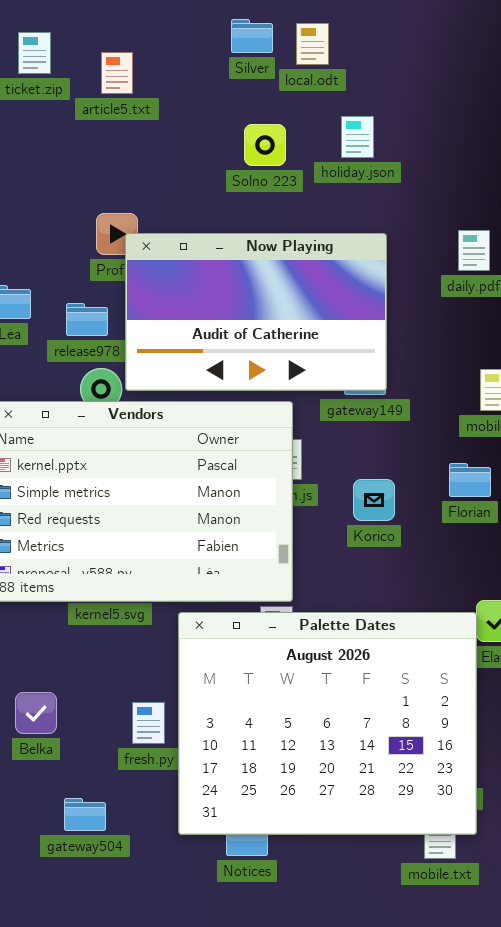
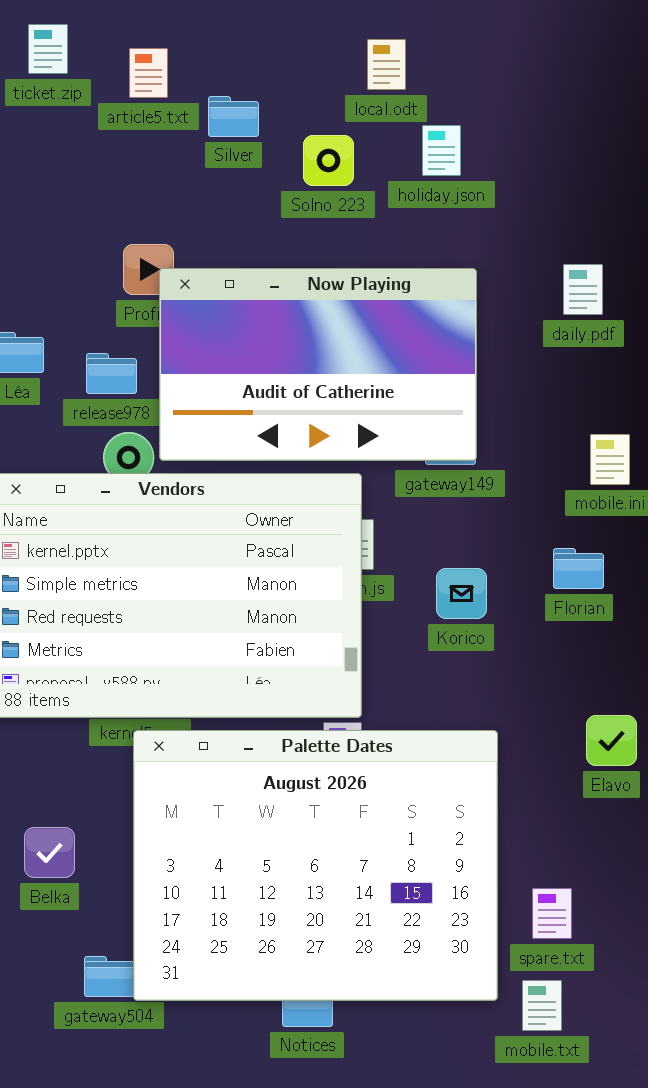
Silver: [231,19,273,53] -> [208,96,259,137], moved
local.odt: [296,23,329,65] -> [367,39,406,90], moved
Palette Dates: [178,612,477,835] -> [133,730,498,1001], moved

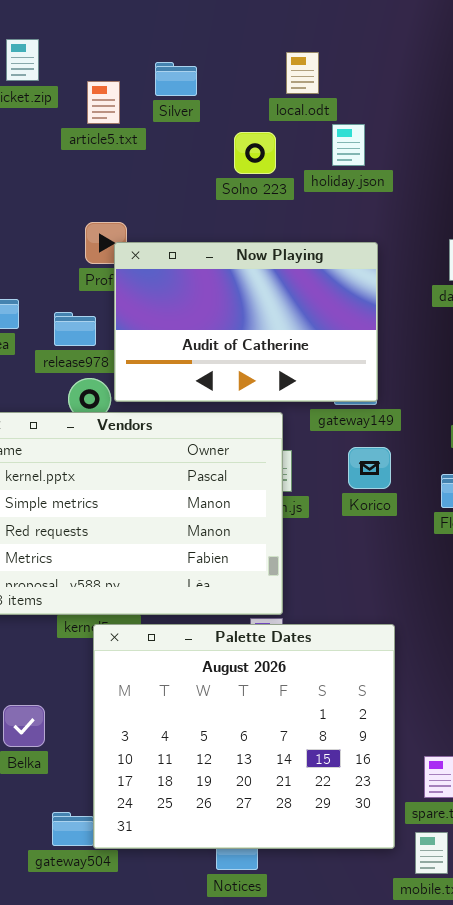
article5.txt: [129,48,168,98] -> [87,81,120,124], moved
Silver: [208,96,259,137] -> [155,62,197,96], moved
Korico: [436,568,487,619] -> [348,447,391,489], moved

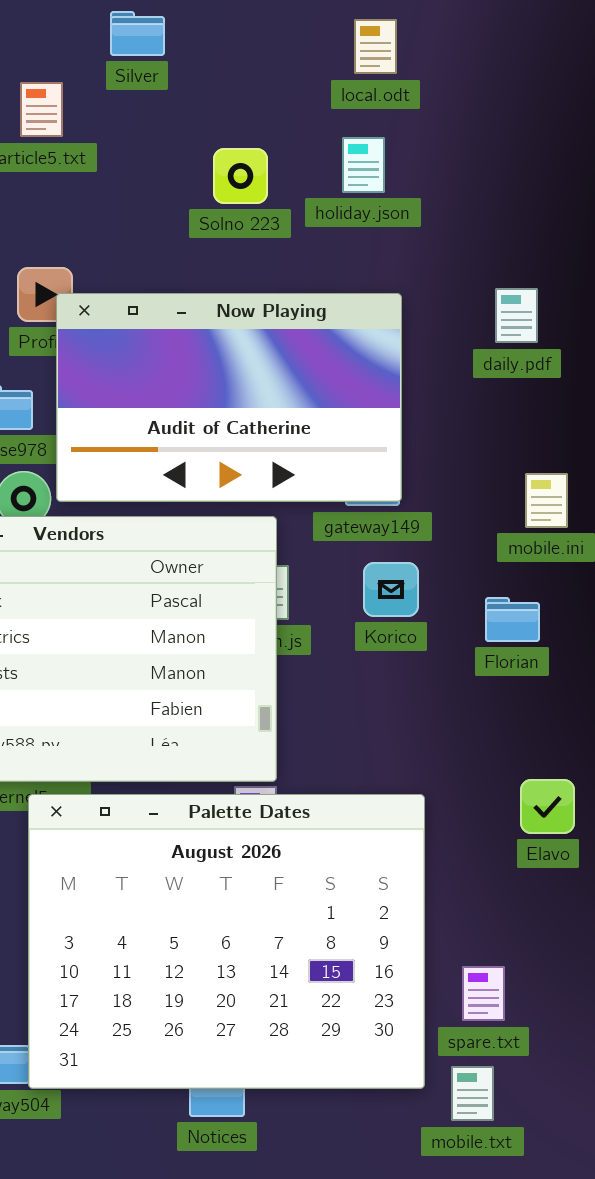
local.odt: [286,52,319,94] -> [354,19,397,74], moved
Silver: [155,62,197,96] -> [110,11,165,56], moved

